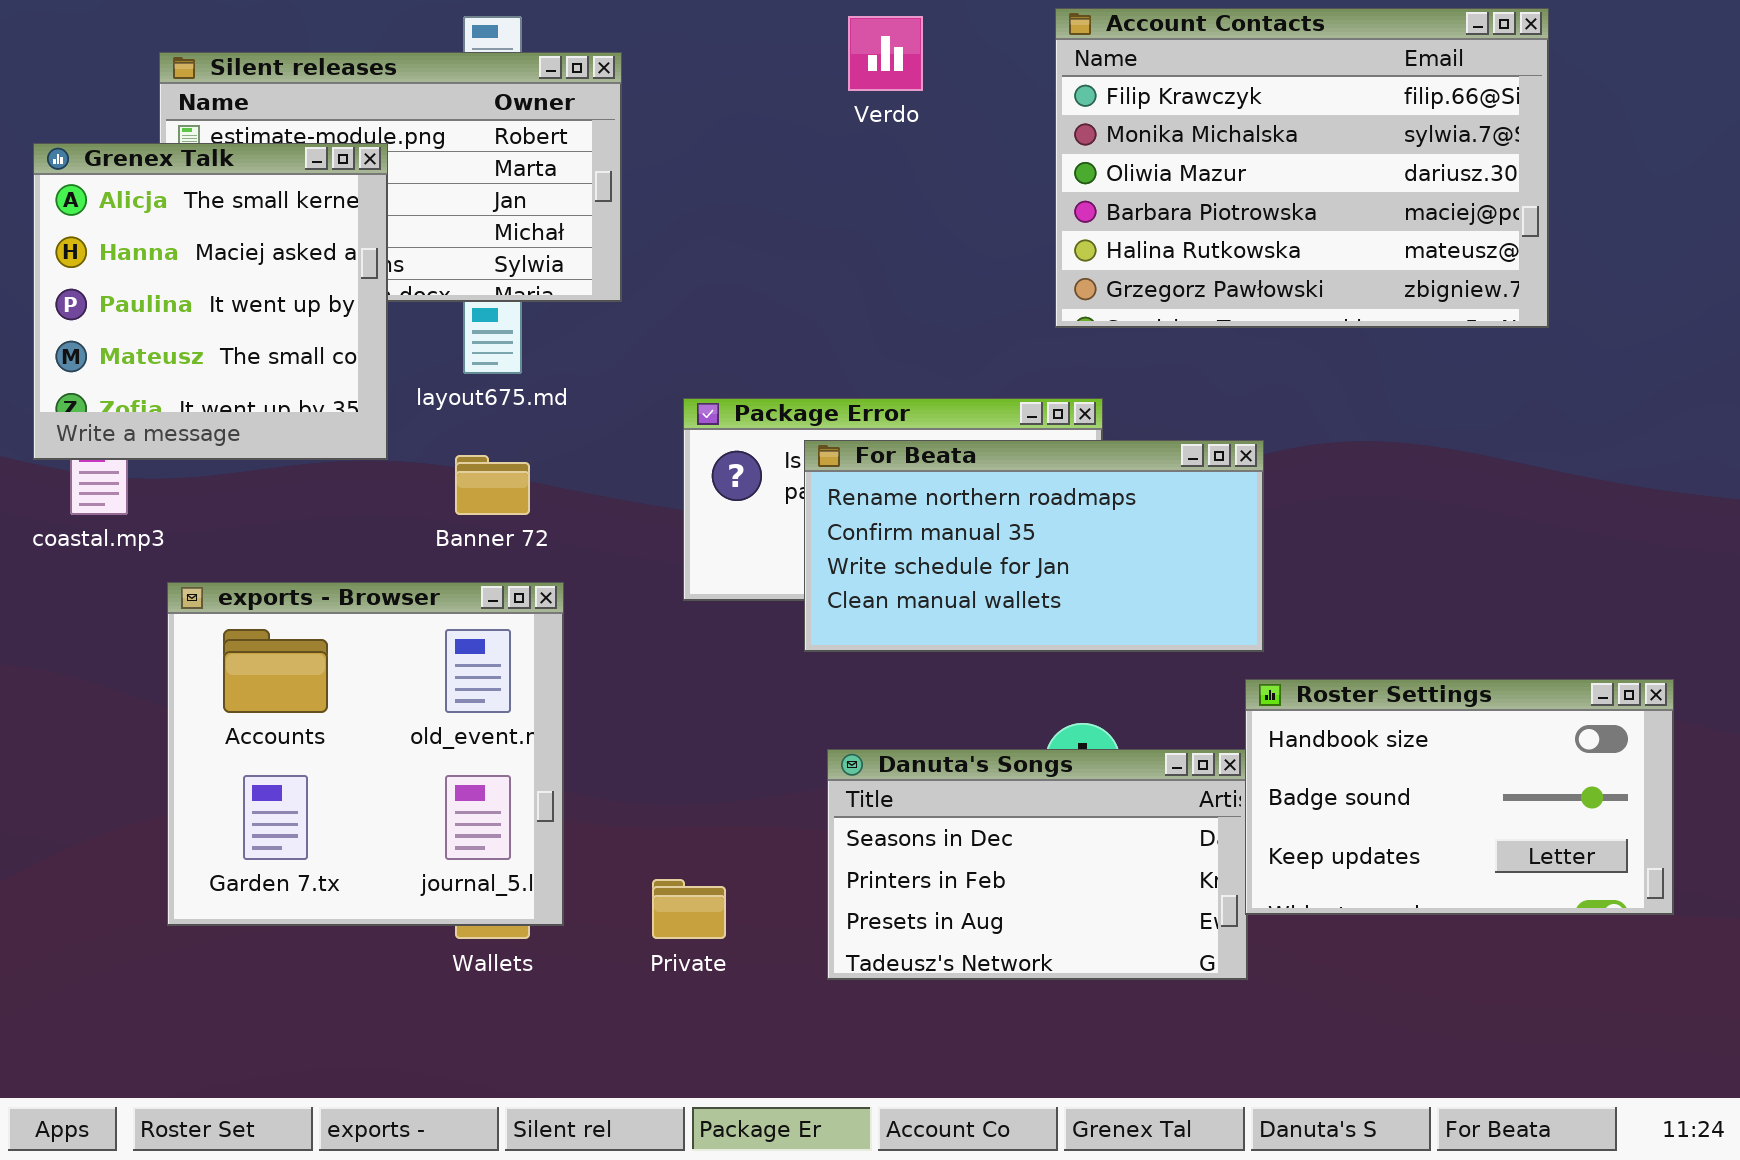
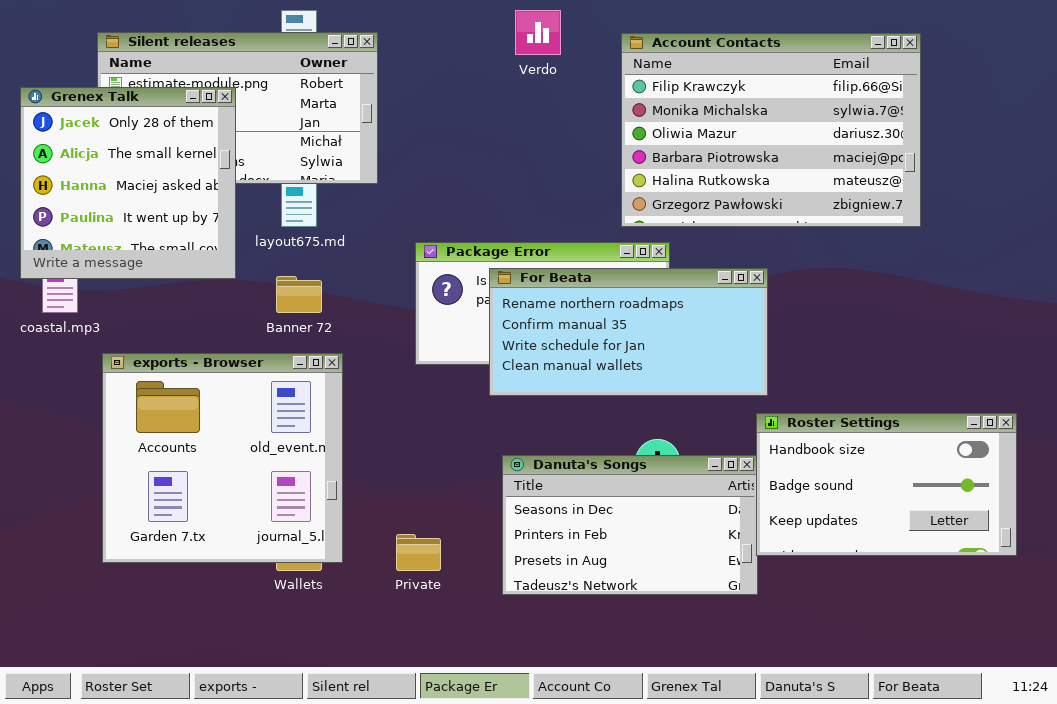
Account Contacts: [1055,8,1549,328] -> [621,33,921,227], moved
Grenex Talk: [33,143,388,460] -> [20,87,236,279], scrolled up 1 row

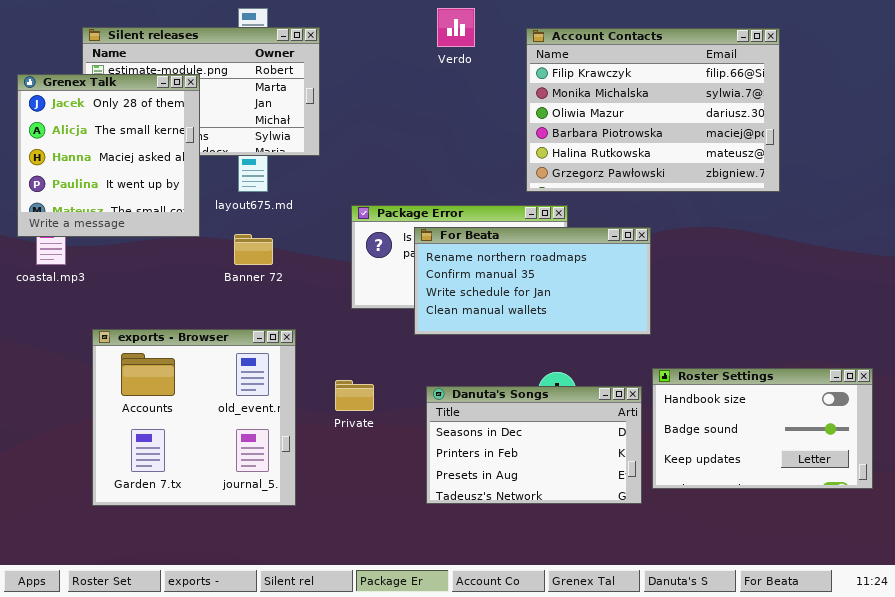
exports - Browser: [102,353,343,563] -> [92,329,296,506], moved
Roster Settings: [756,413,1017,556] -> [652,368,873,489], moved
Private: [396,534,441,571] -> [335,380,374,411], moved

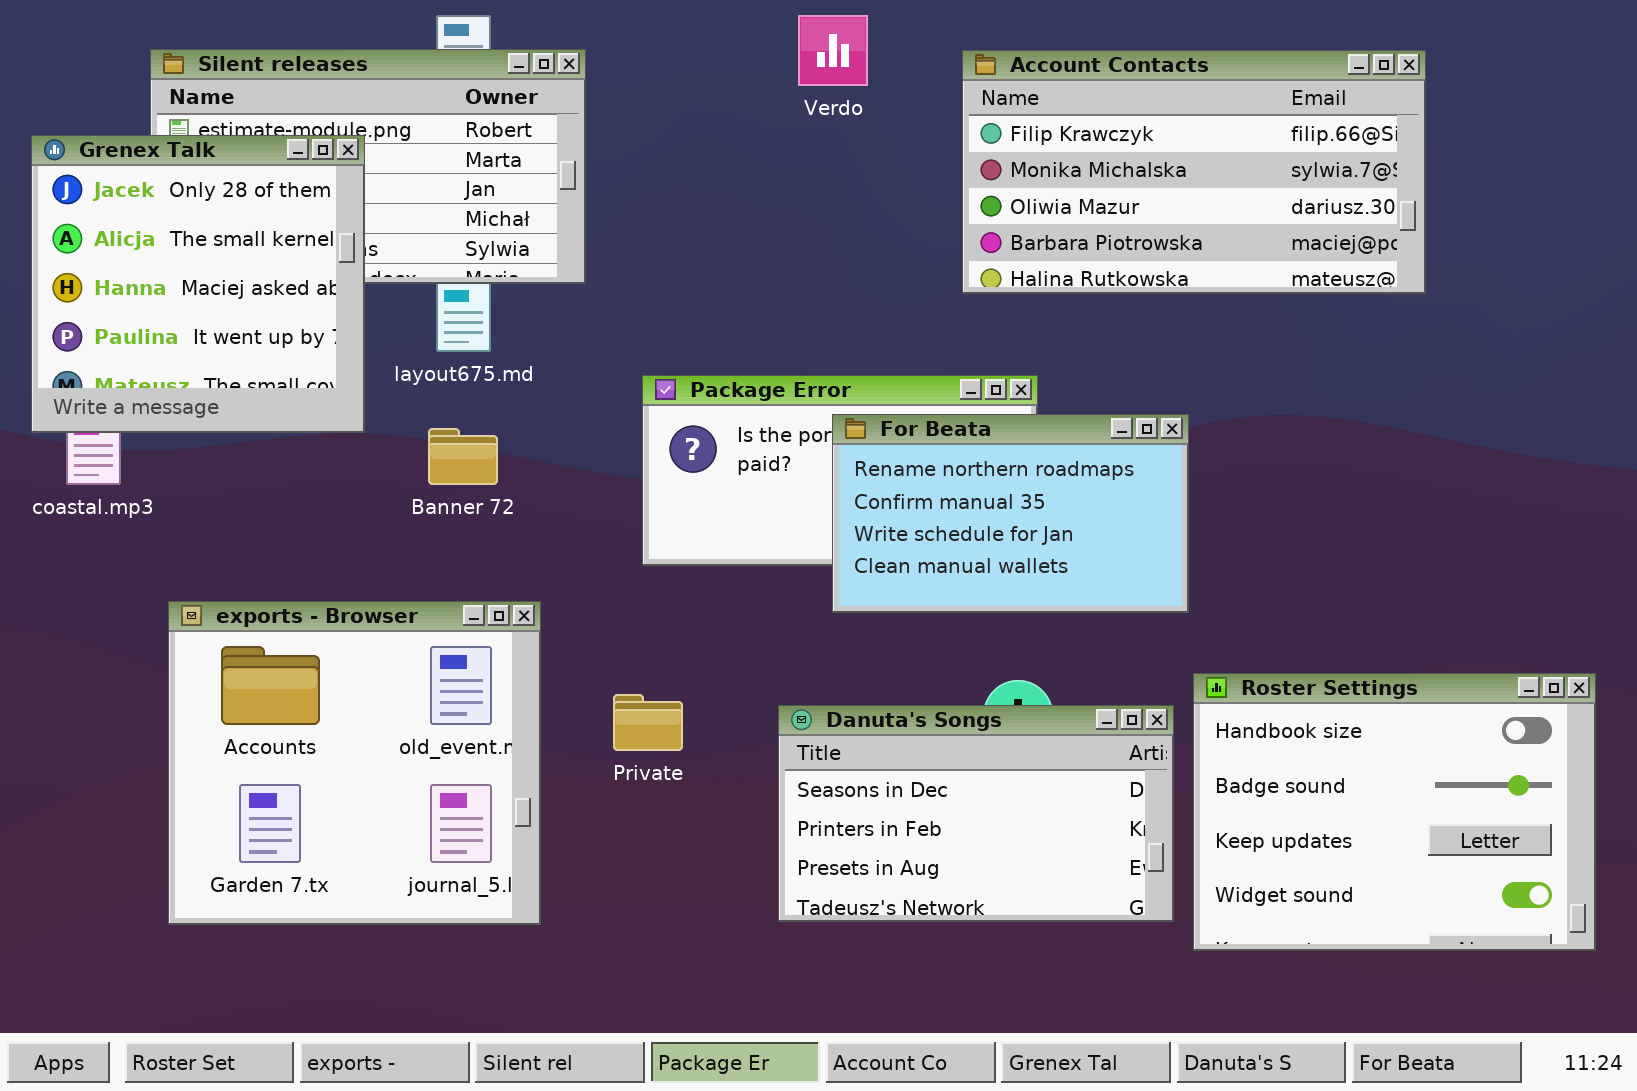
Account Contacts: [526,28,780,192] -> [962,50,1426,294], resized
For Beata: [414,227,651,335] -> [832,414,1189,613], resized
Roster Settings: [652,368,873,489] -> [1193,673,1596,951], resized

